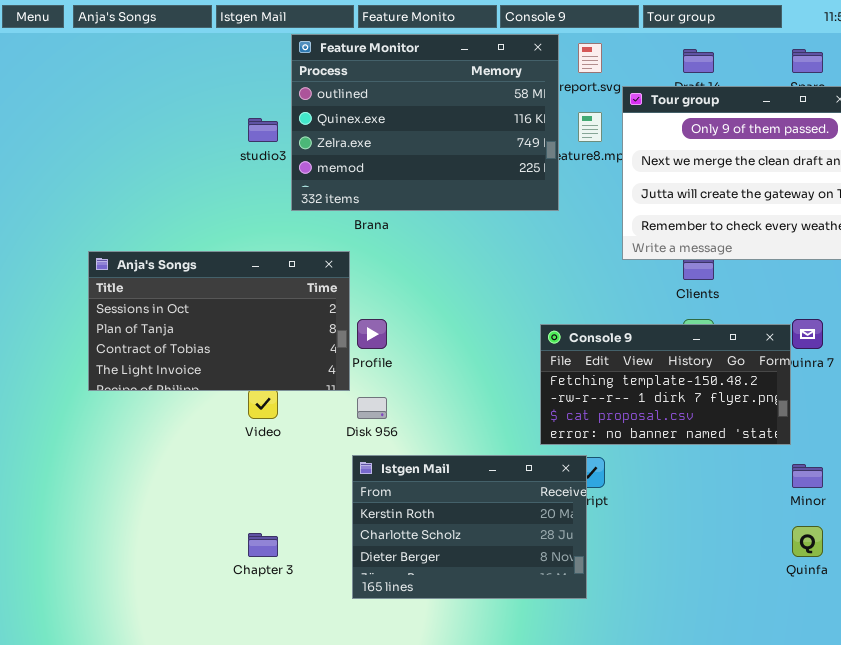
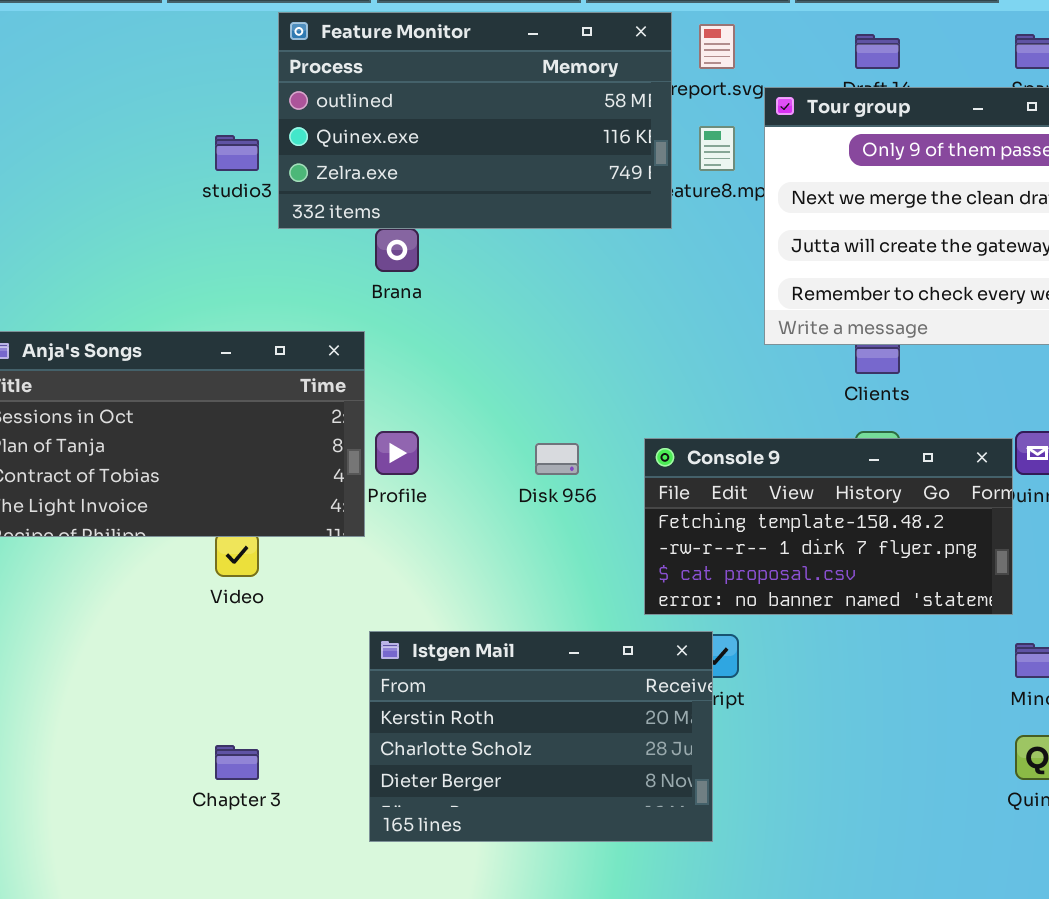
Feature Monitor: [291,34,559,211] -> [278,12,672,229], resized
Disk 956: [357,397,387,419] -> [535,443,579,475], moved

